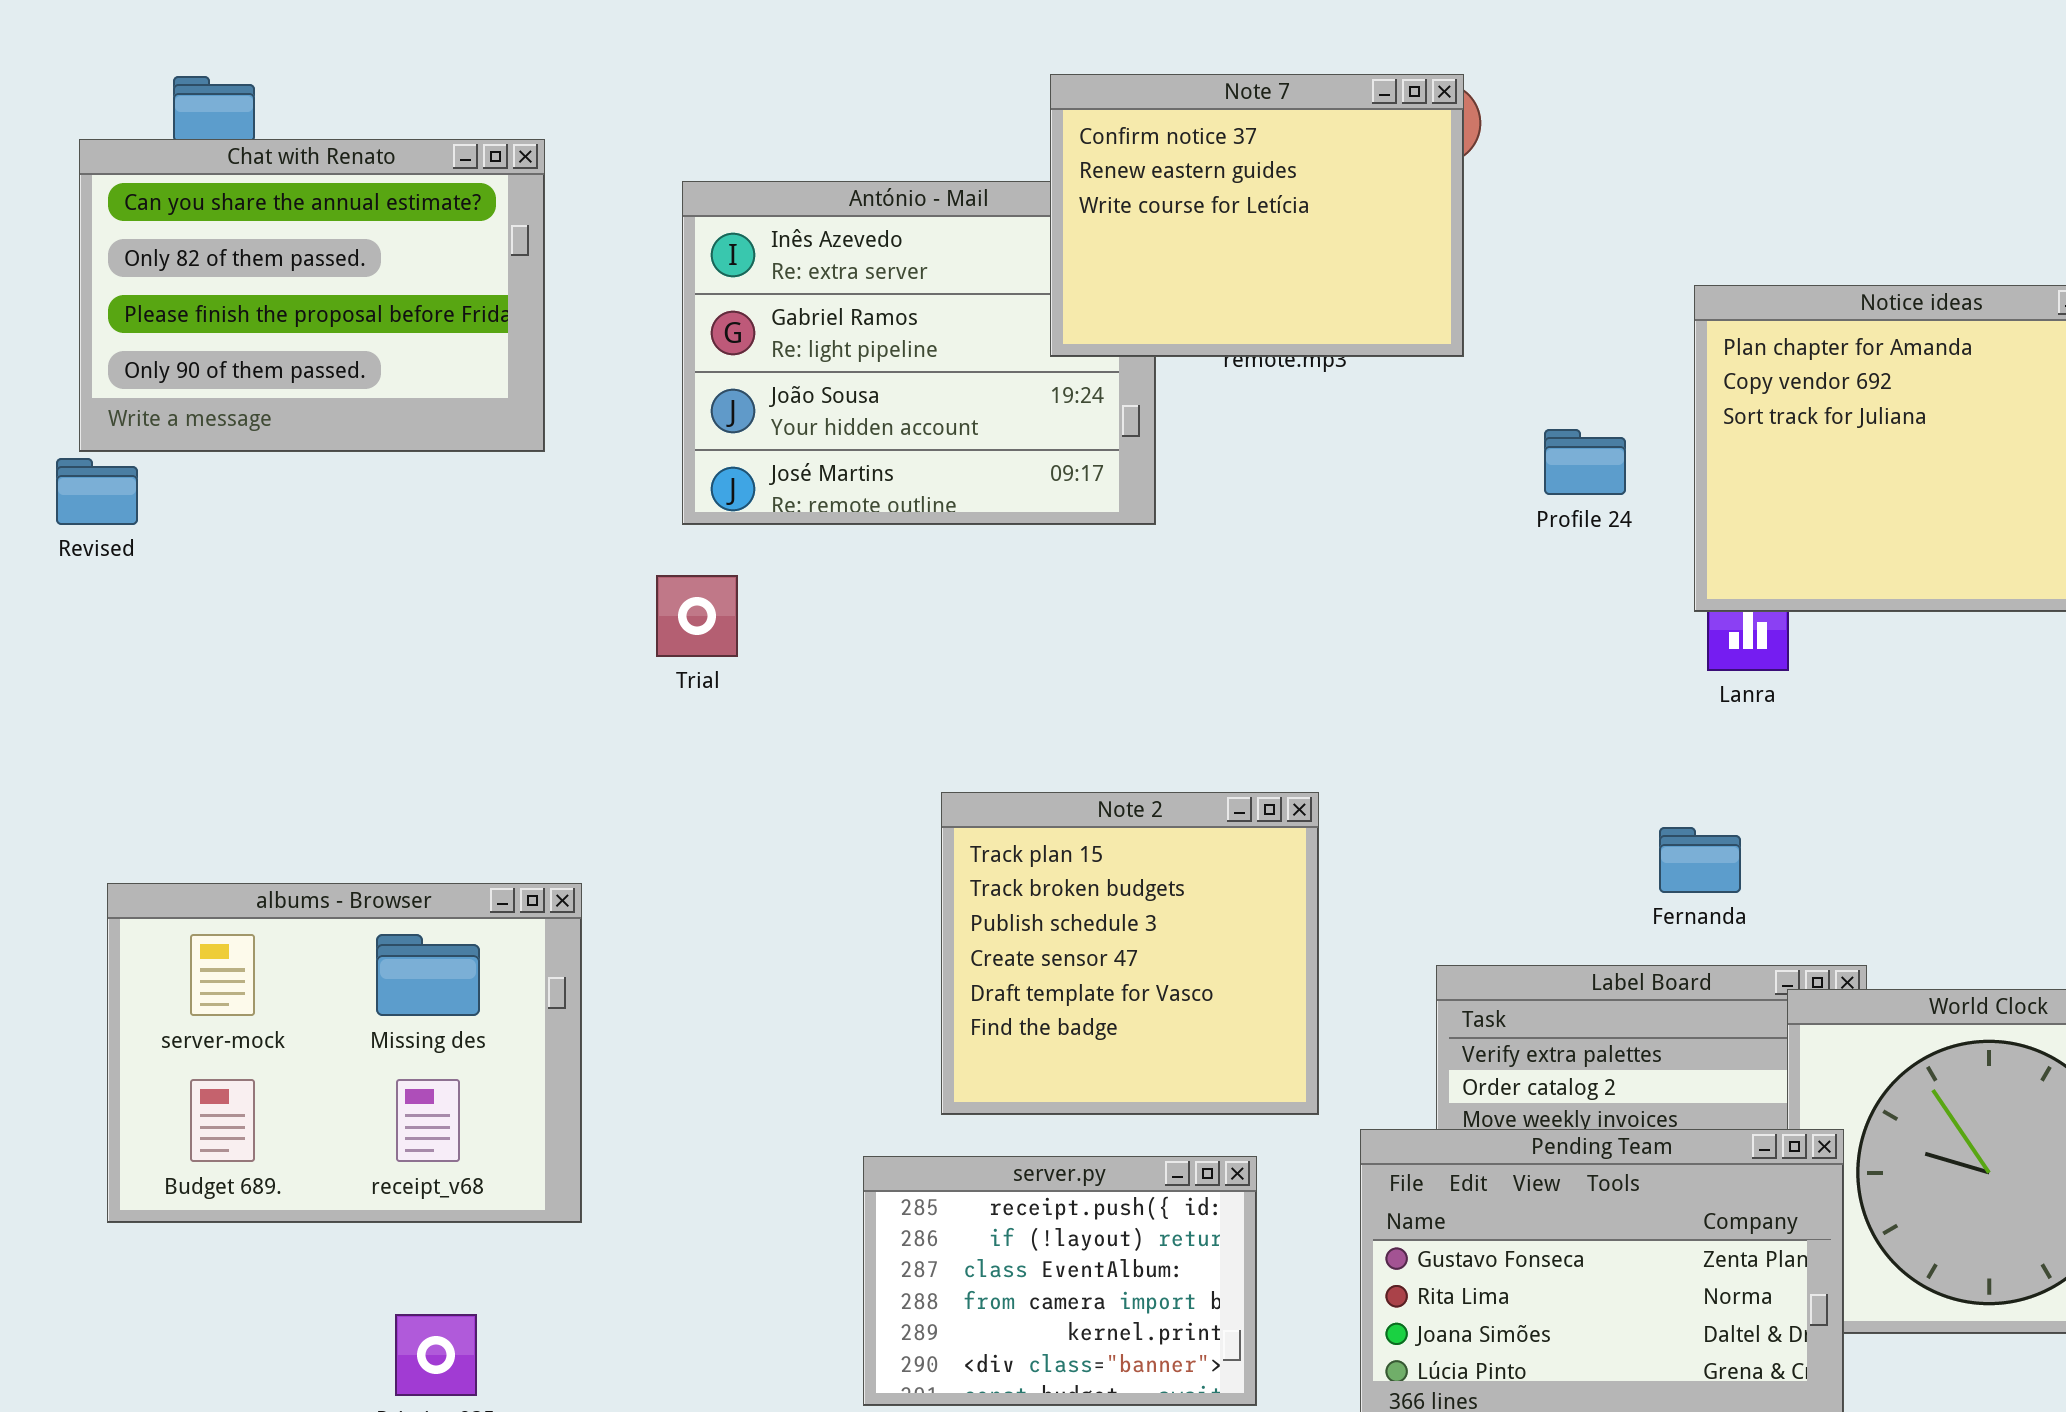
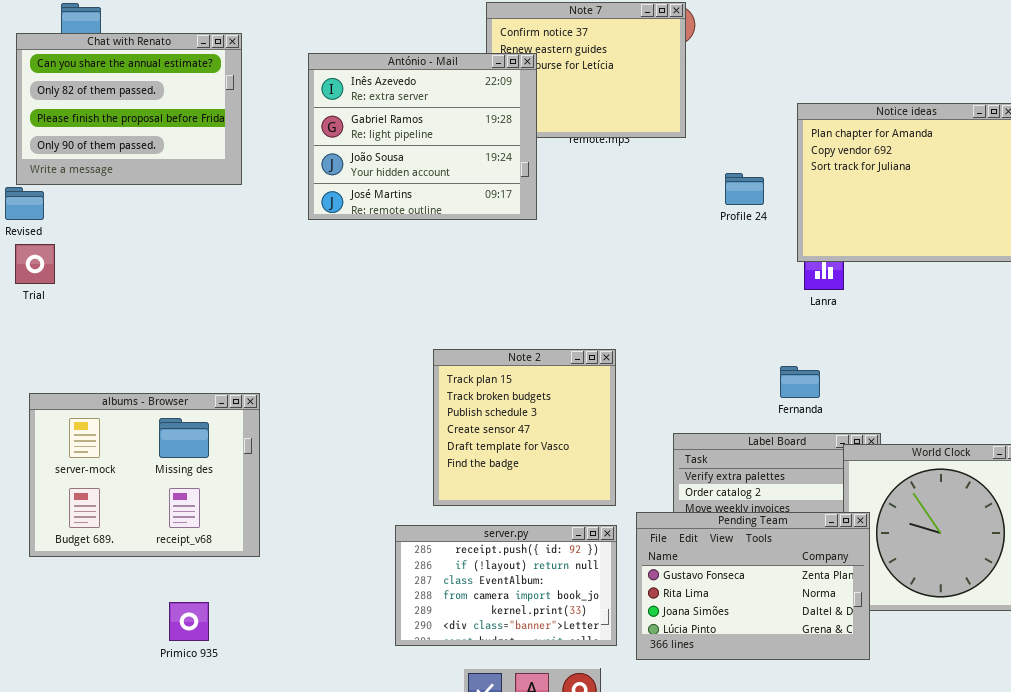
António - Mail: [682,181,1156,525] -> [308,53,537,220], raised
Trial: [656,575,738,657] -> [15,244,55,284], moved
server.py: [863,1156,1257,1406] -> [395,525,617,646], resized

